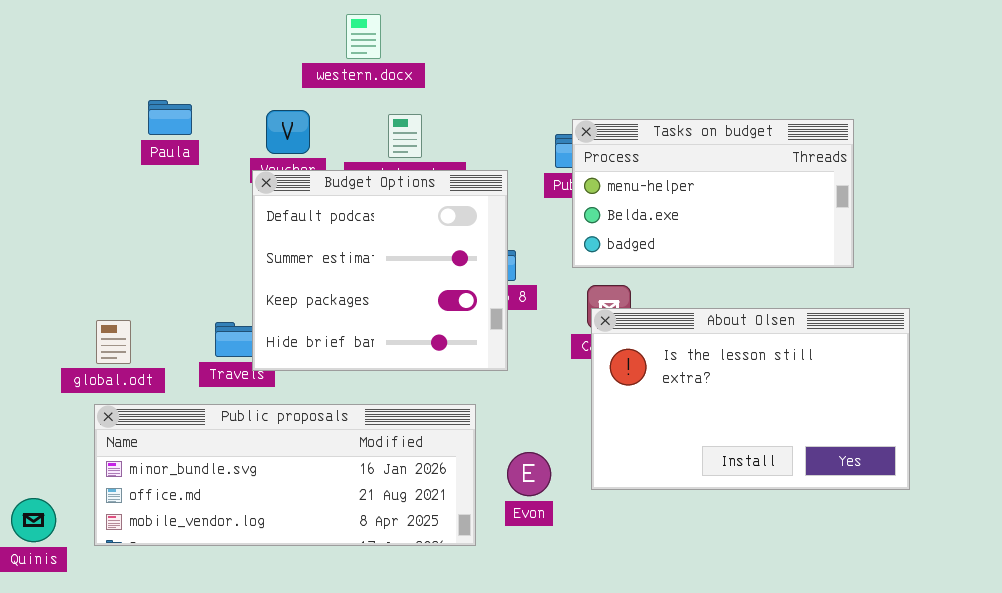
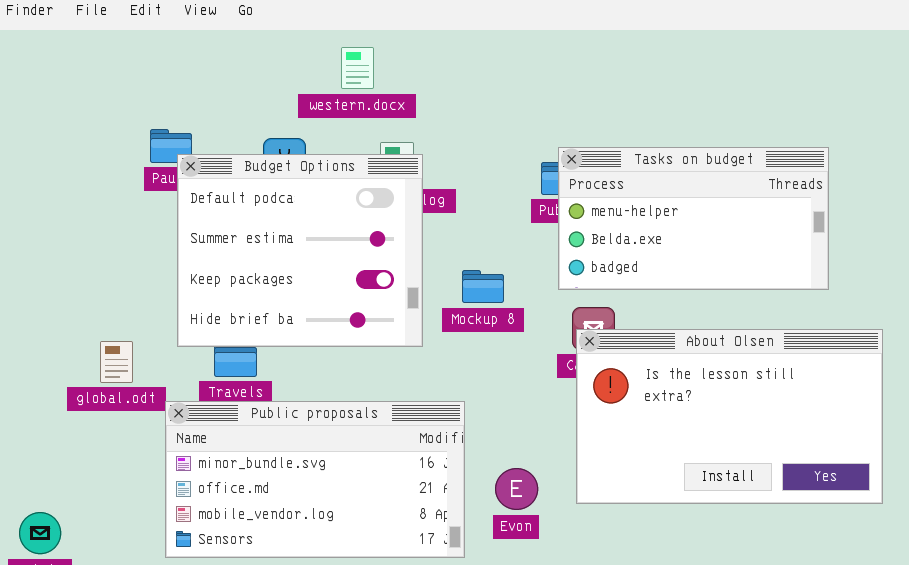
Budget Options: [252,170,508,371] -> [177,154,423,347], moved
Public proposals: [94,404,476,546] -> [165,401,465,558], resized

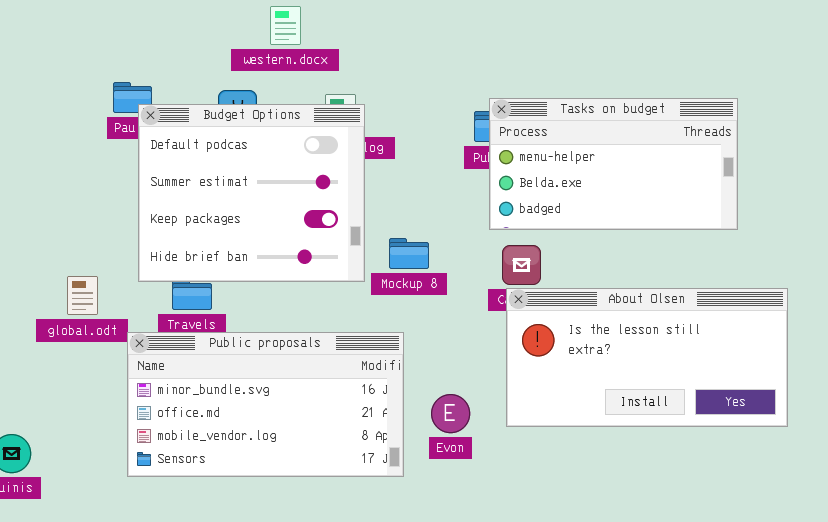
western.docx: [341,47,374,89] -> [270,6,301,45], moved
Mockup 8: [462,270,504,303] -> [389,238,429,269], moved
About Olsen: [576,329,883,504] -> [506,288,788,427], resized

